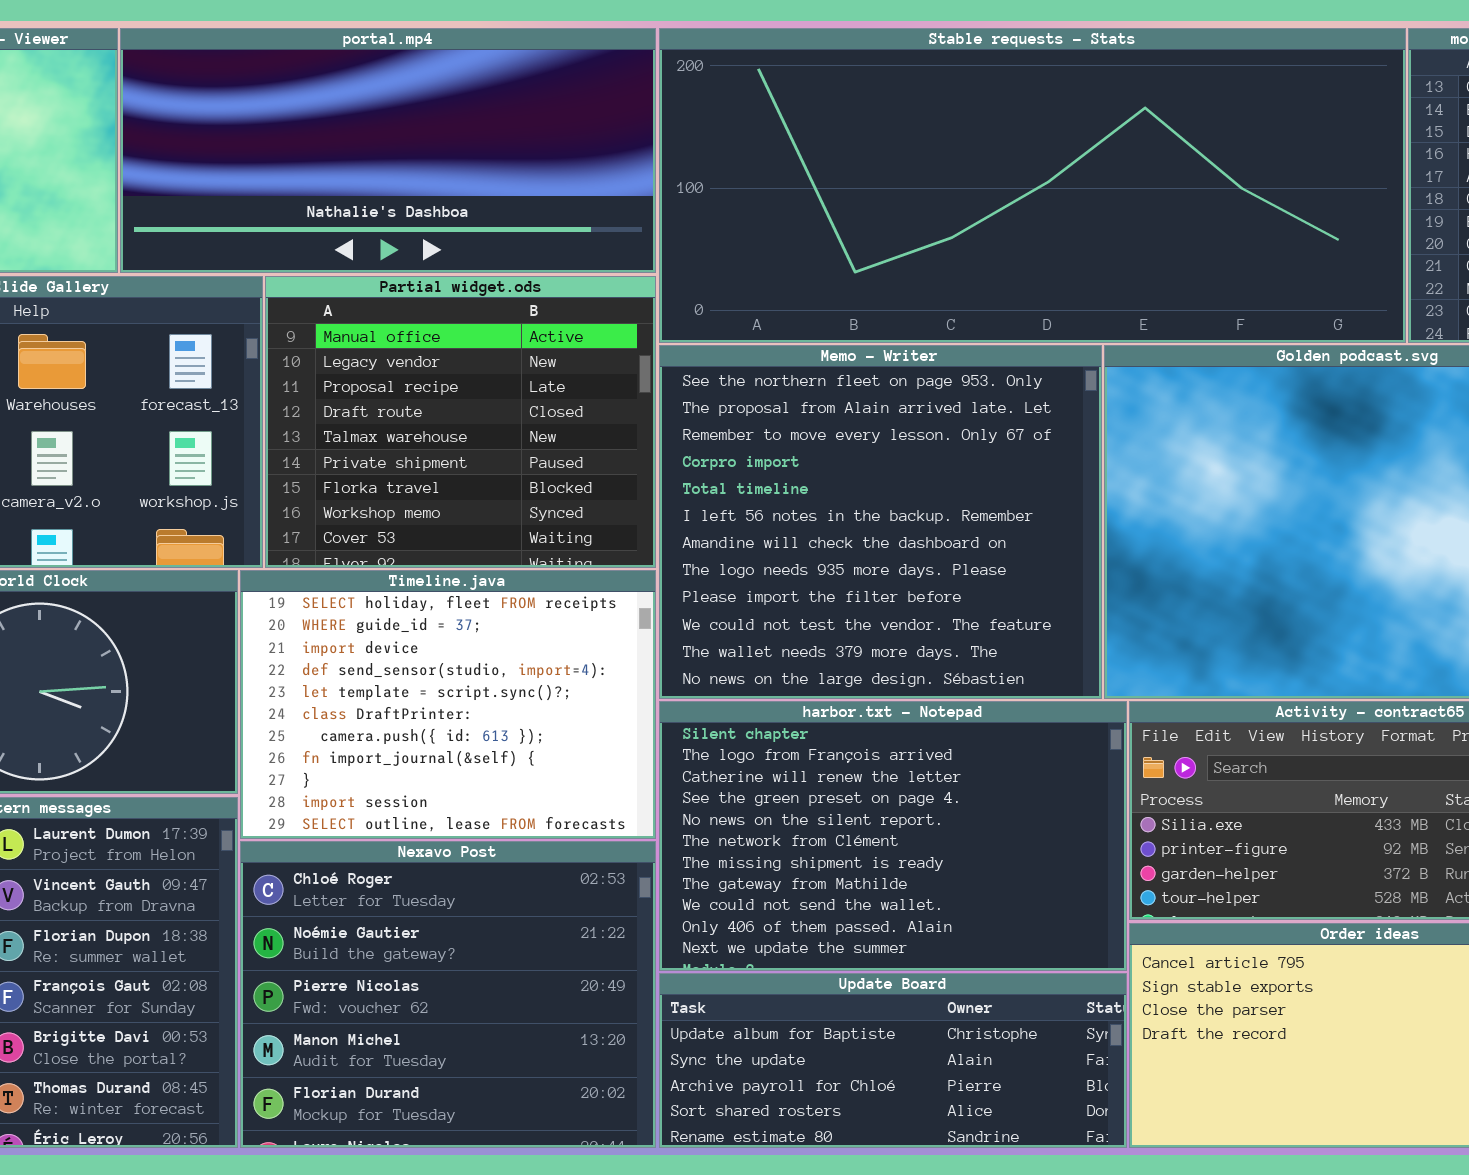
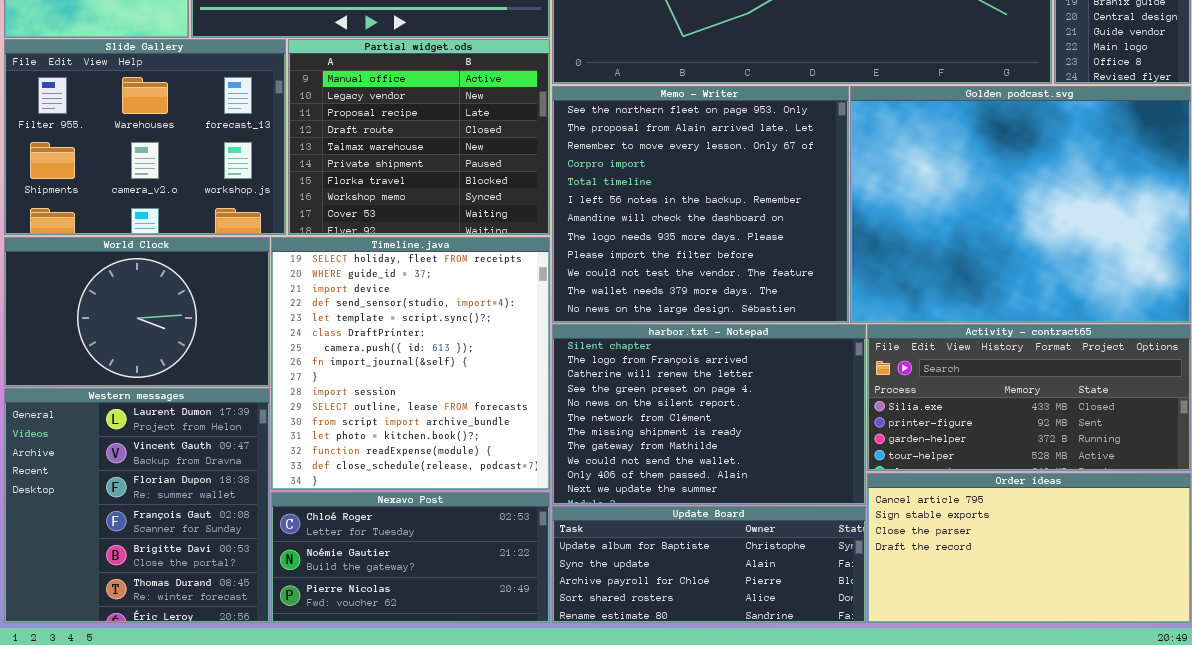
Timeline.java: [240,570,656,839] -> [271,237,550,490], resized
Nexavo Post: [240,841,656,1148] -> [271,492,550,623], resized

